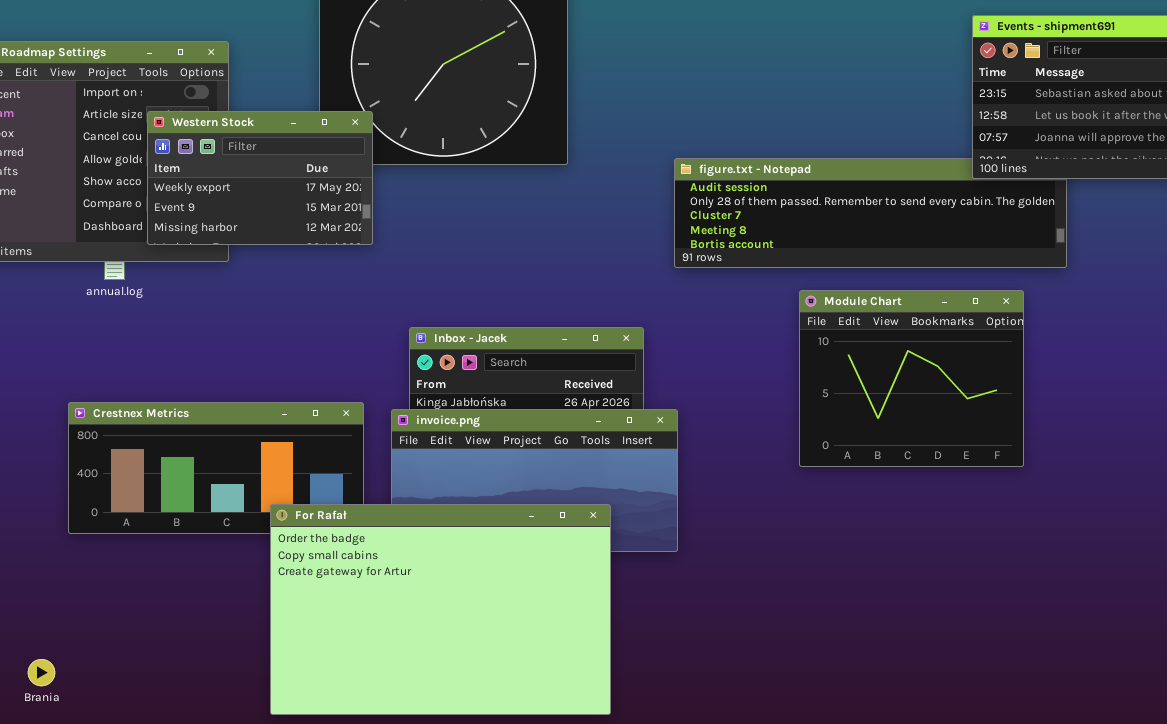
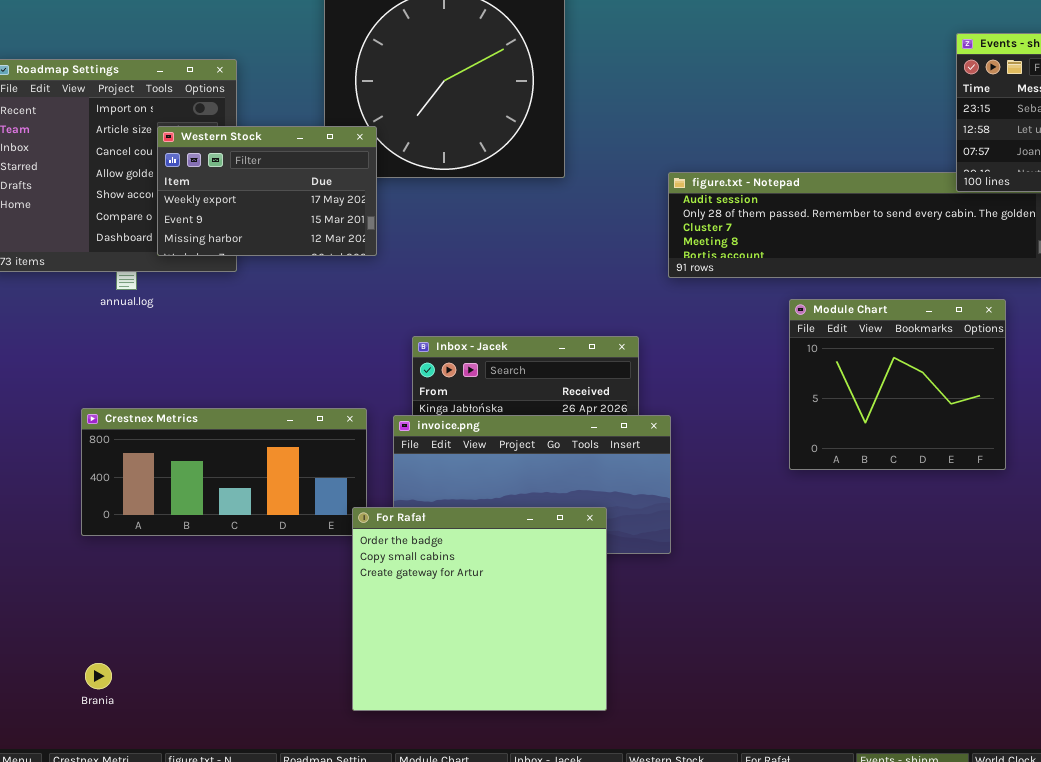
For Rafał: [270,504,611,715] -> [352,507,607,711], resized
Brania: [28,659,55,686] -> [85,663,112,689], moved

